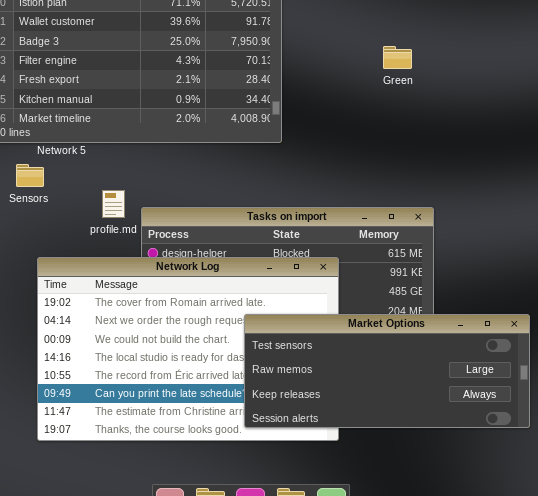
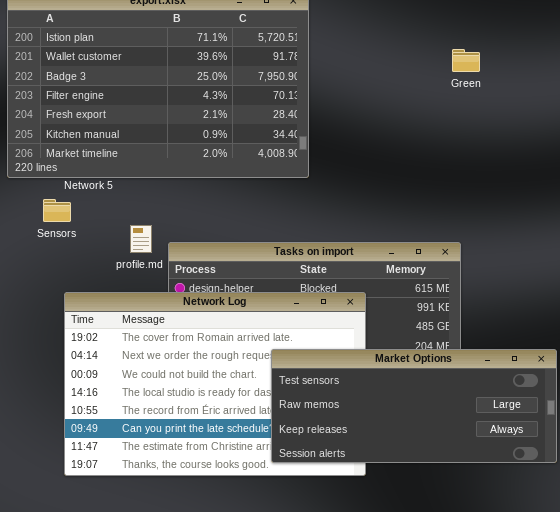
Green: [383,46,412,69] -> [452,49,480,72], moved

